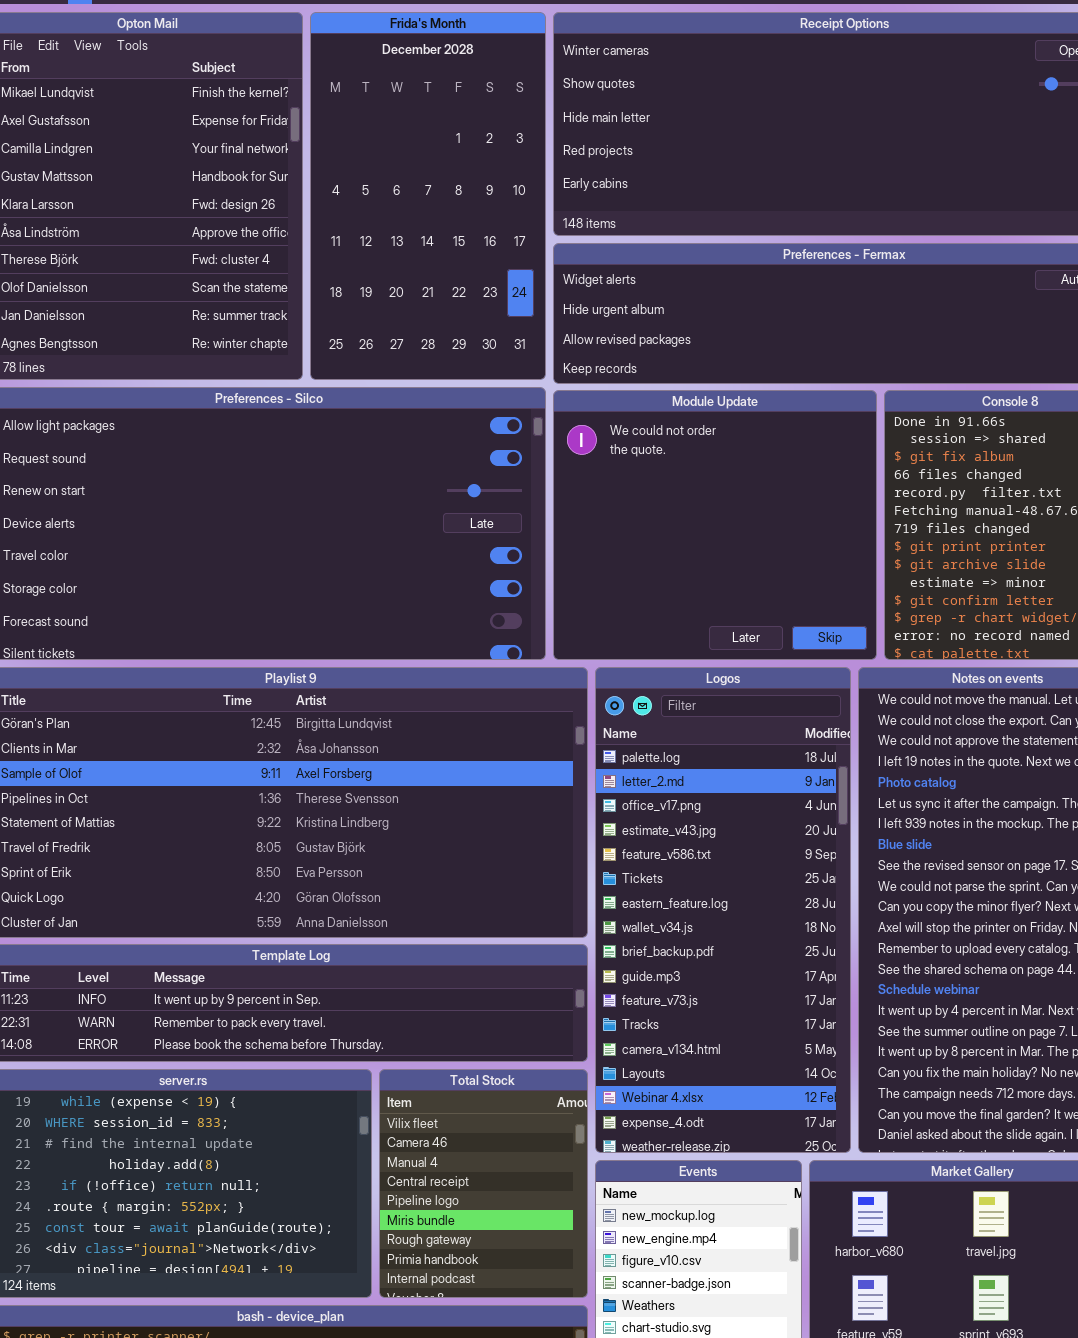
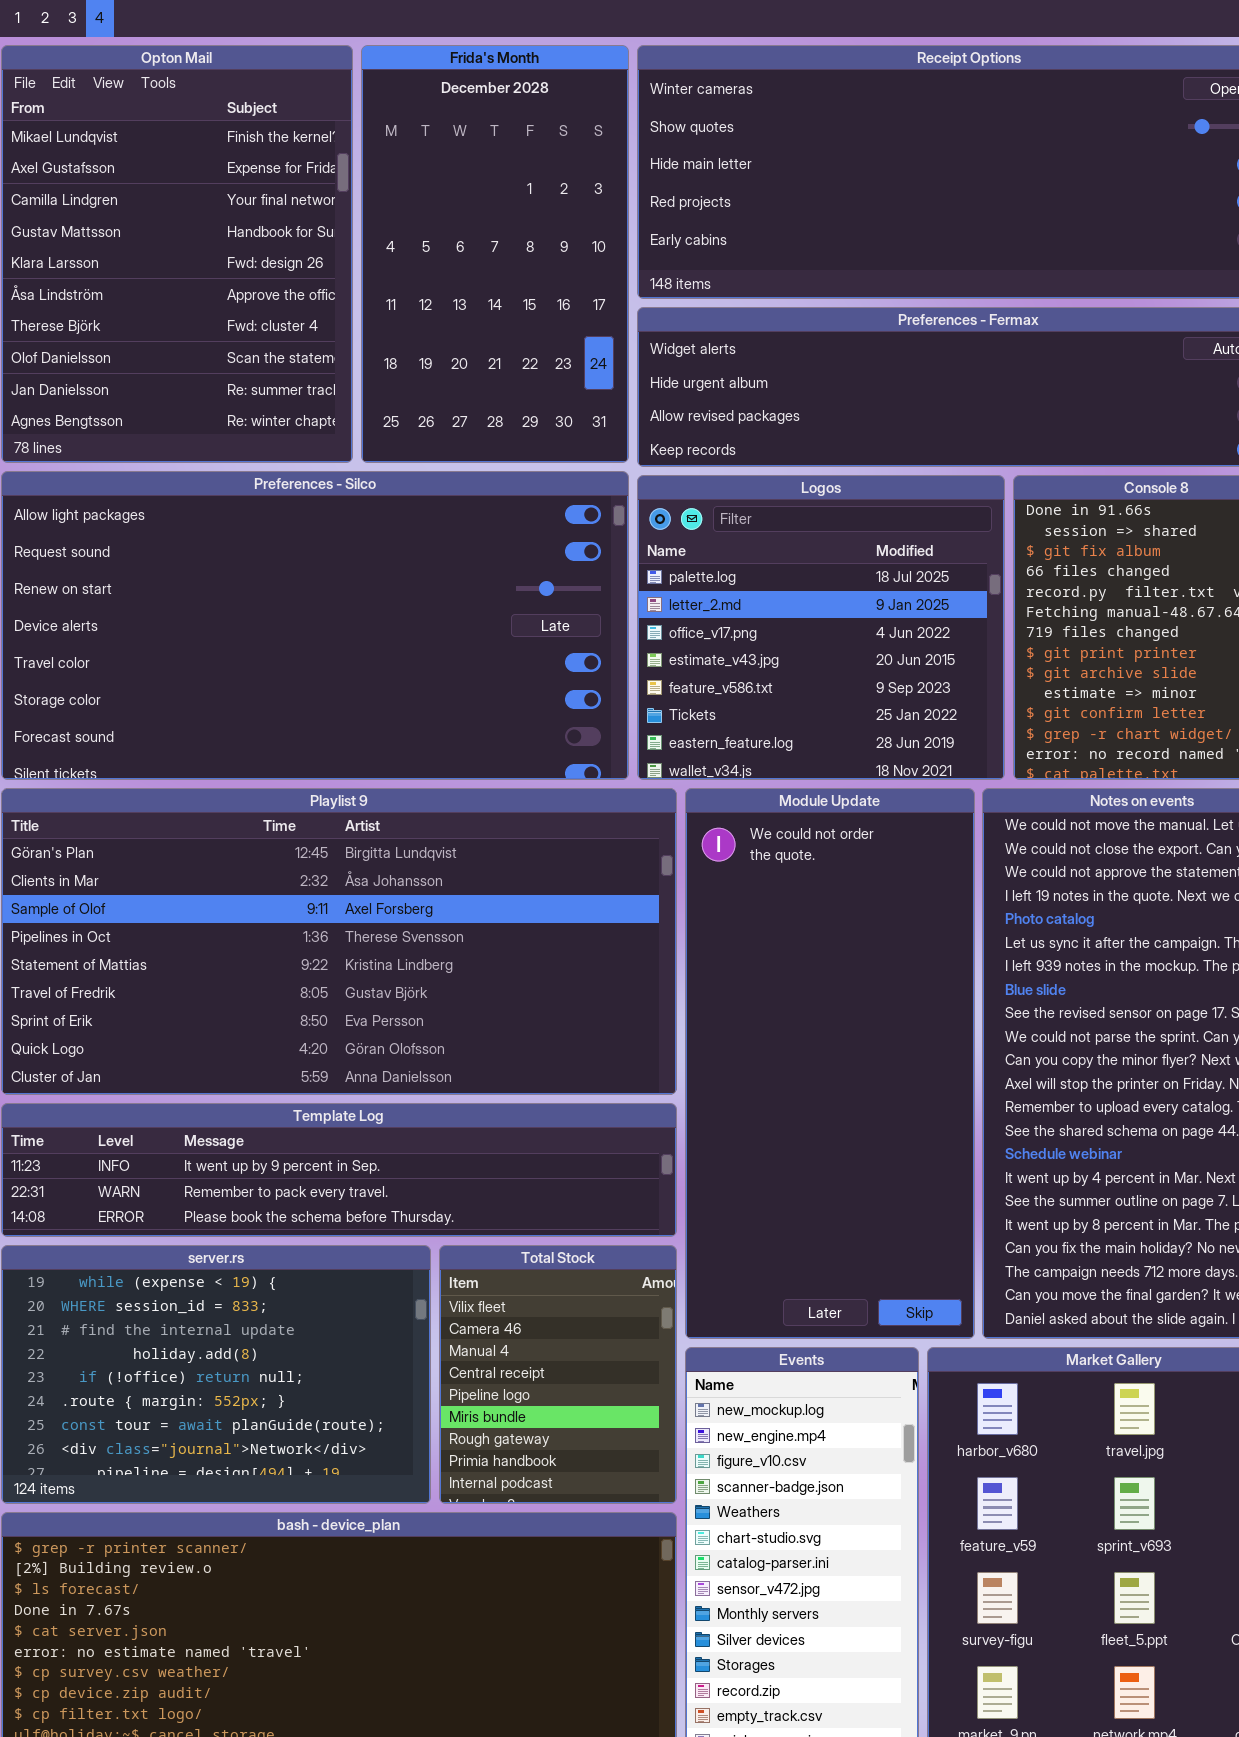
Module Update: [553,390,877,660] -> [685,788,975,1339], moved, resized
Logos: [595,667,851,1153] -> [637,475,1005,780], moved, resized

